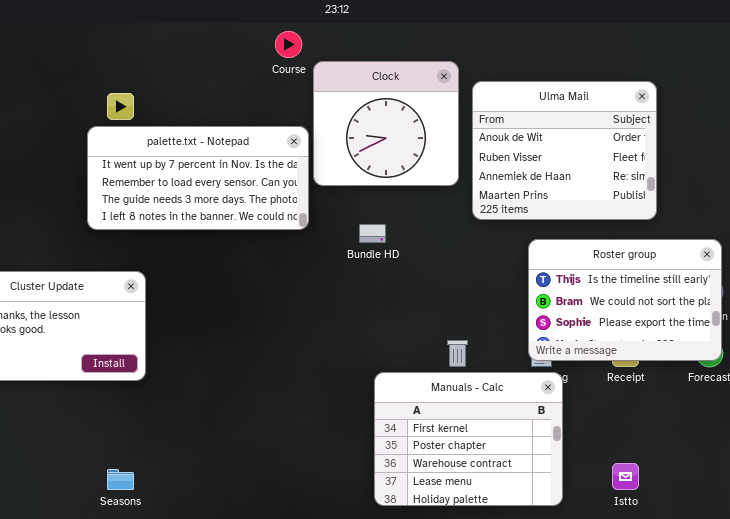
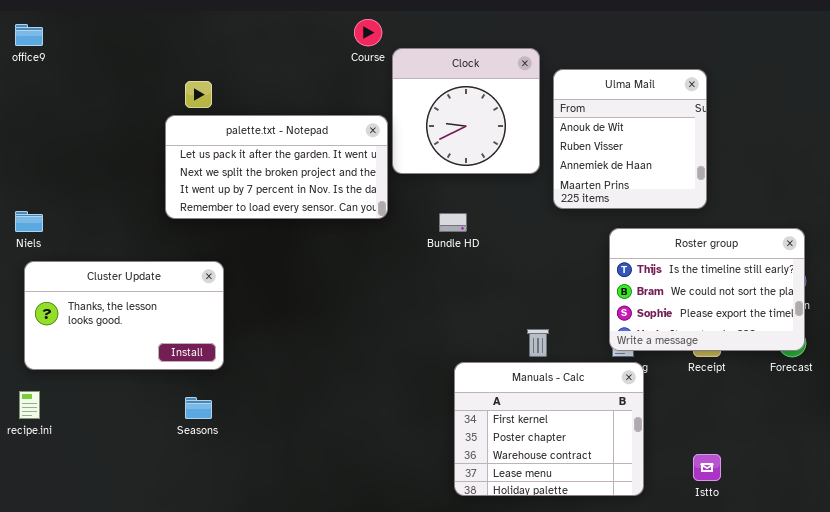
Ulma Mail: [472,81,657,220] -> [553,69,707,209], resized
palette.txt - Notepad: [87,126,309,230] -> [165,115,388,219], scrolled up 2 rows
Seasons: [107,469,134,490] -> [185,397,212,419], moved

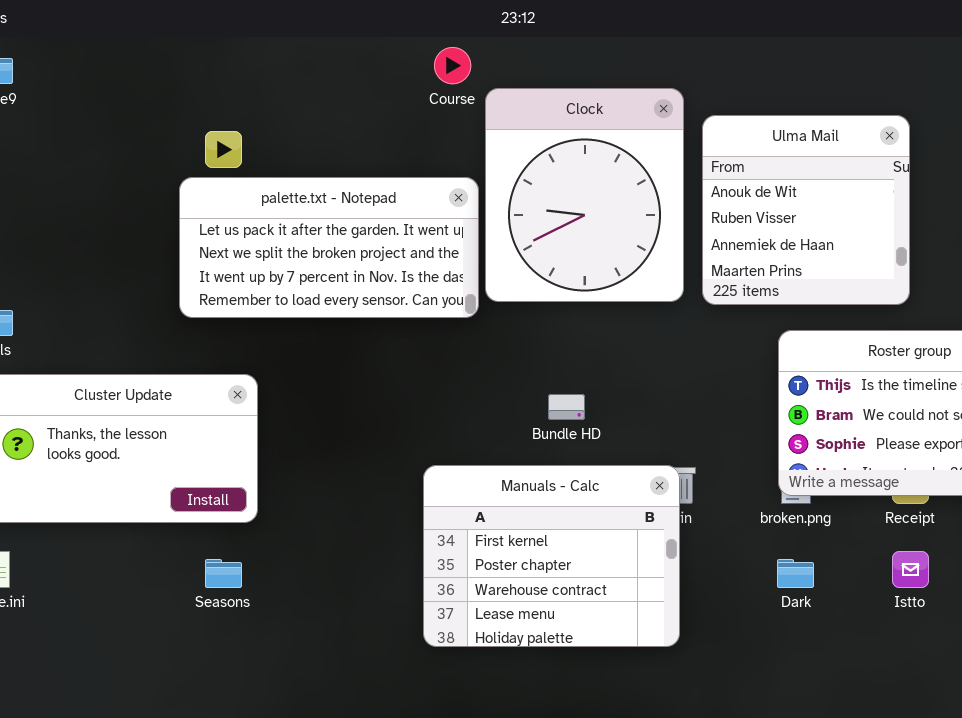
Clock: [392,48,540,174] -> [485,88,684,302], resized
Bundle HD: [439,213,467,232] -> [548,394,585,420], moved
Manuals - Calc: [454,362,644,496] -> [423,465,680,647], moved
Istto: [693,454,721,481] -> [892,551,929,588], moved

